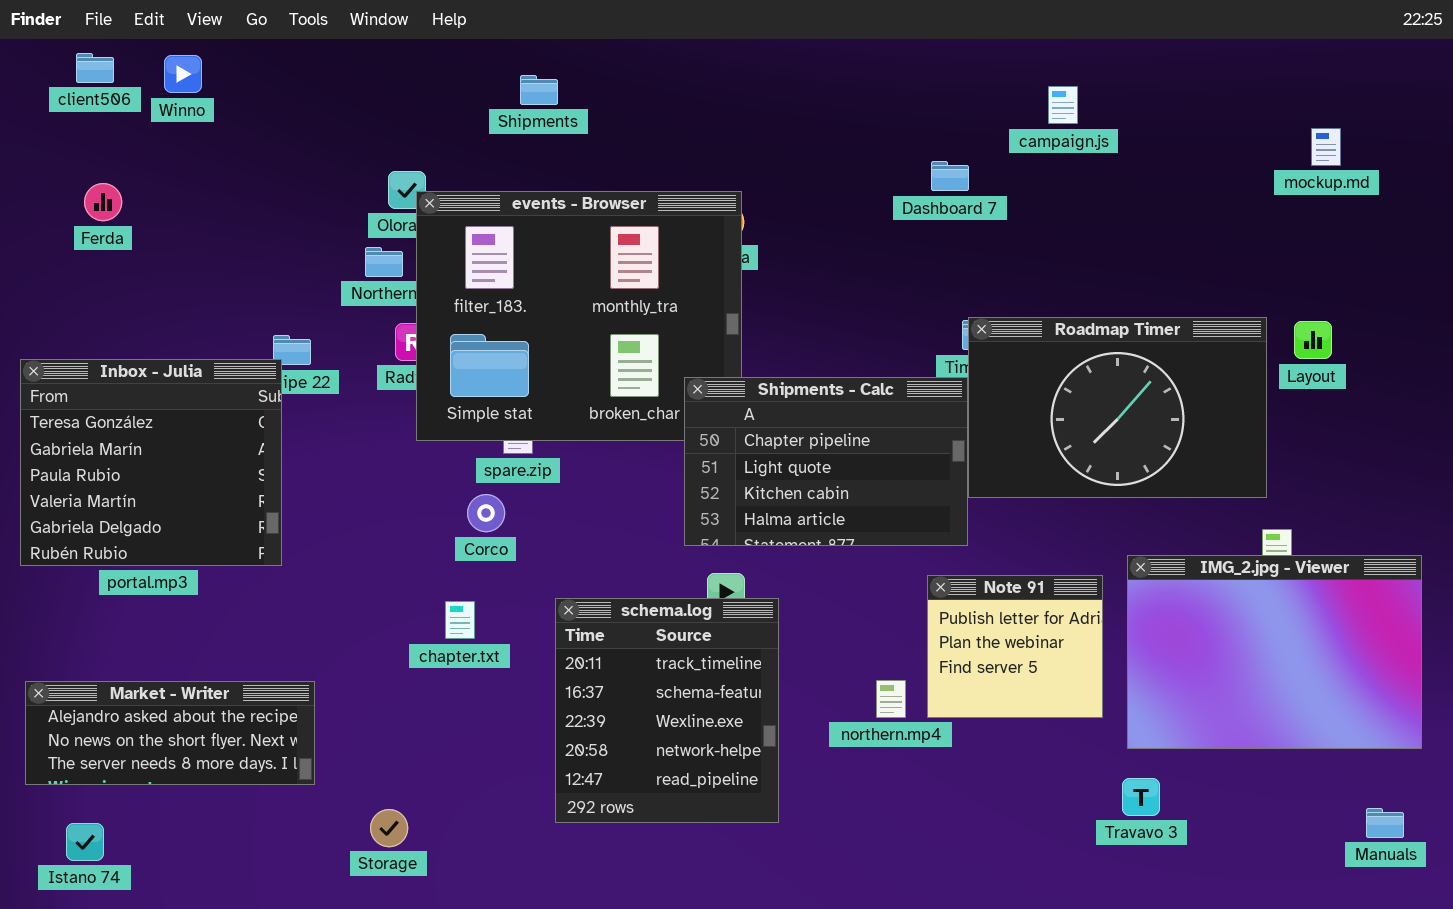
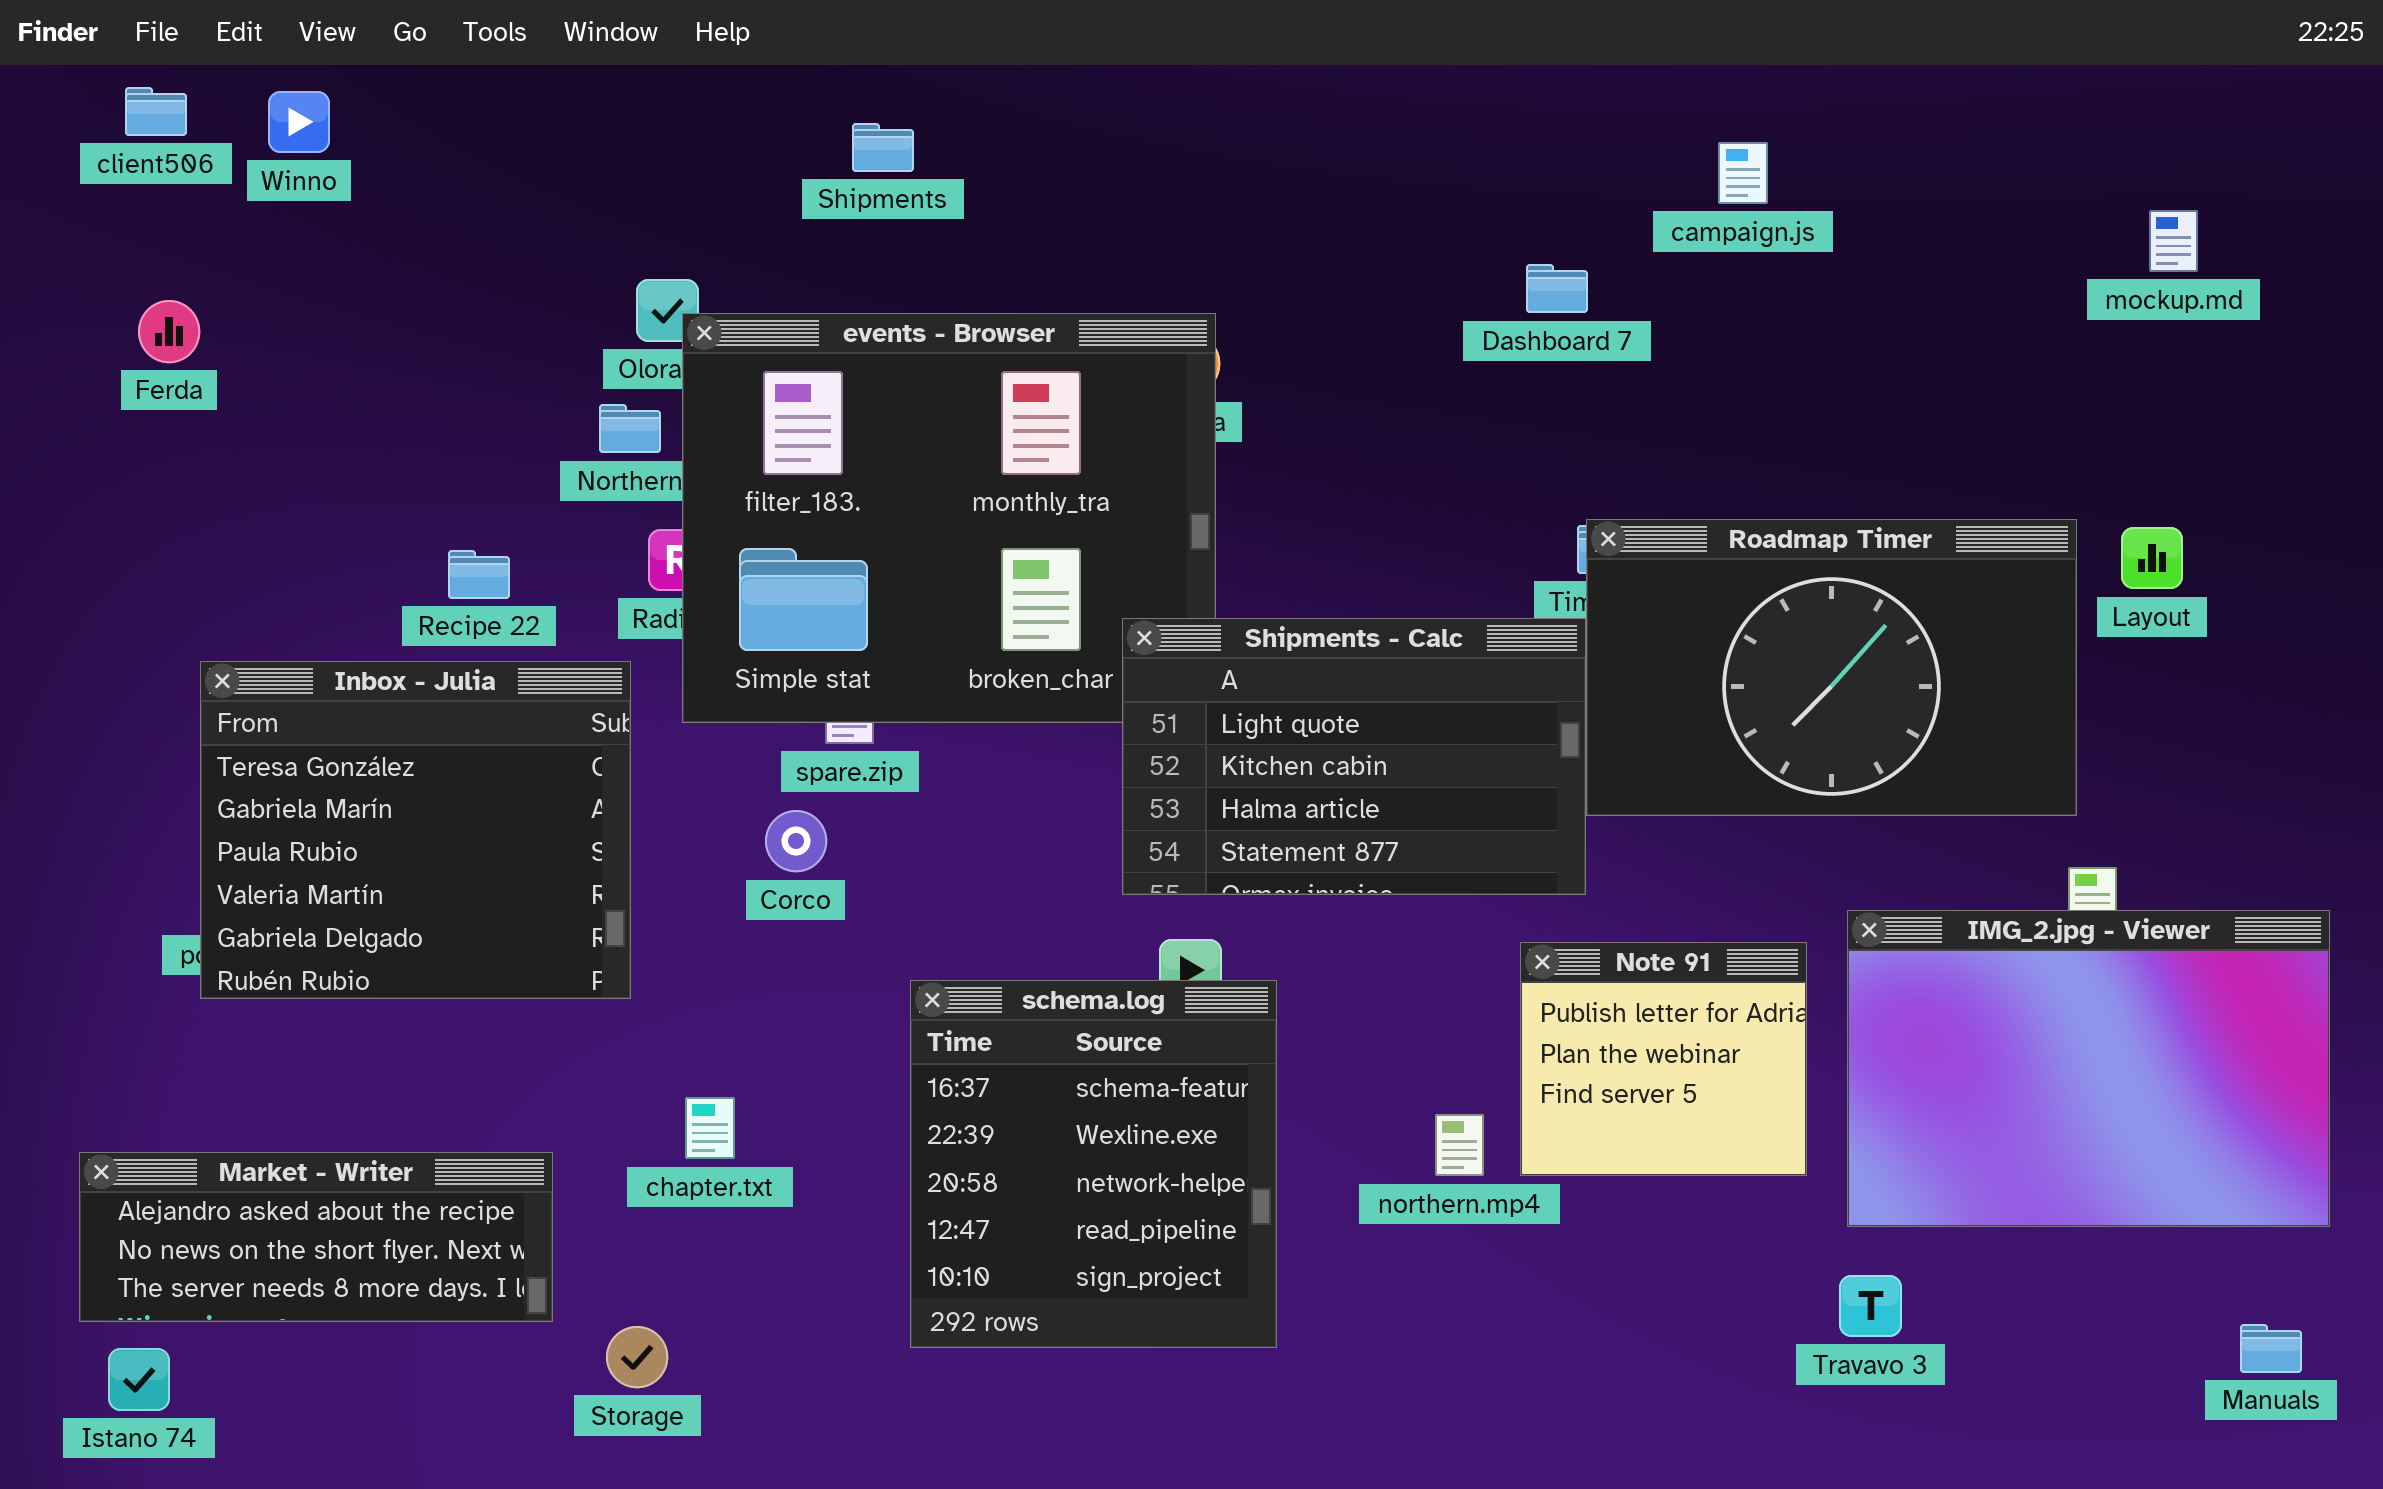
Inbox - Julia: [20,359,282,566] -> [200,661,631,999], moved
Shipments - Calc: [684,377,968,546] -> [1122,618,1586,895], scrolled down 1 row
schema.log: [555,598,779,823] -> [910,980,1277,1348], scrolled down 1 row
chapter.txt: [445,601,475,639] -> [685,1097,735,1159], moved
Market - Writer: [25,681,315,785] -> [79,1152,553,1322], moved

